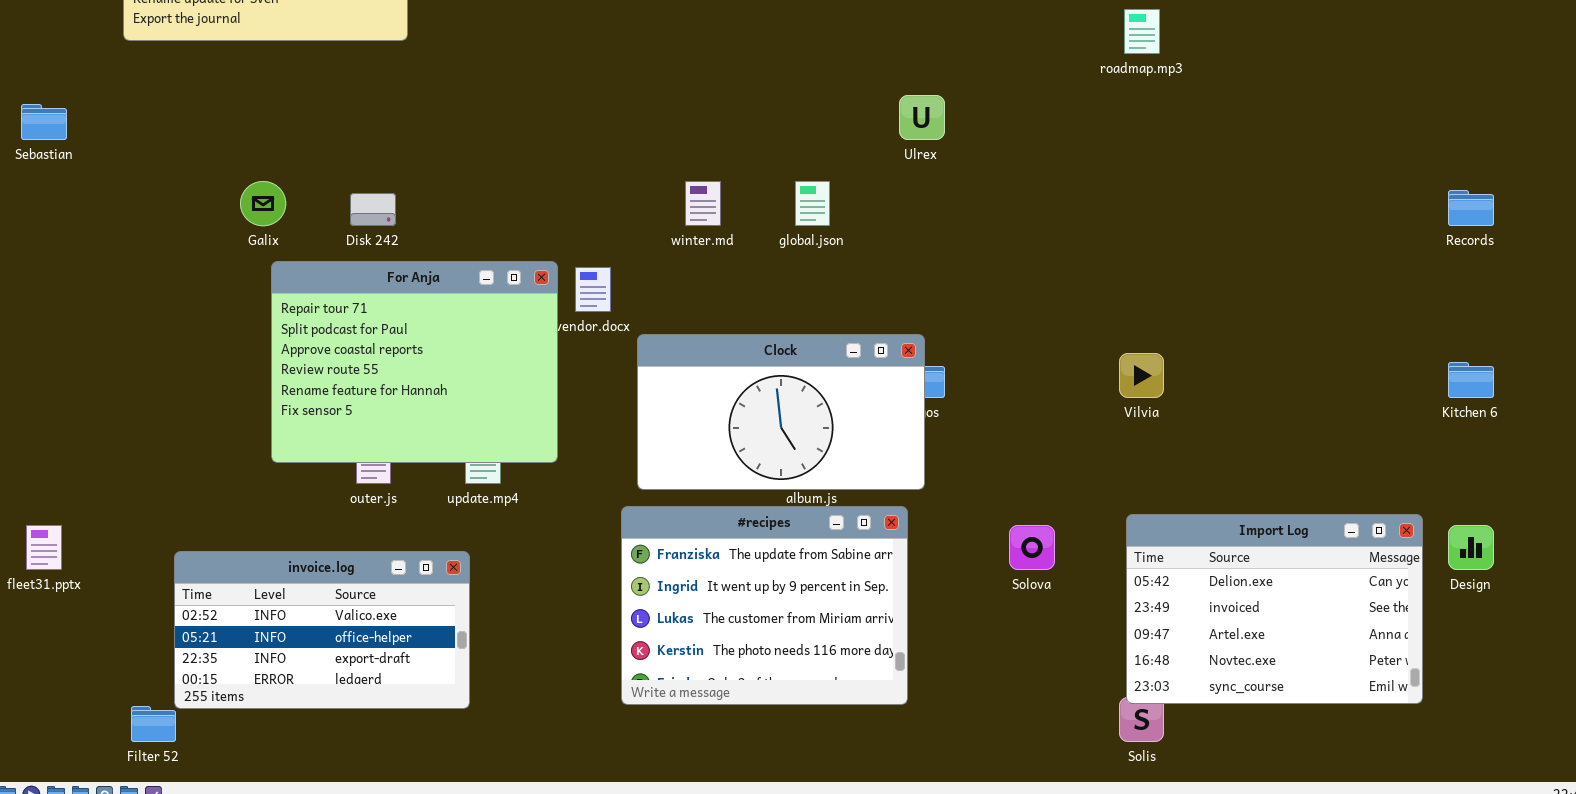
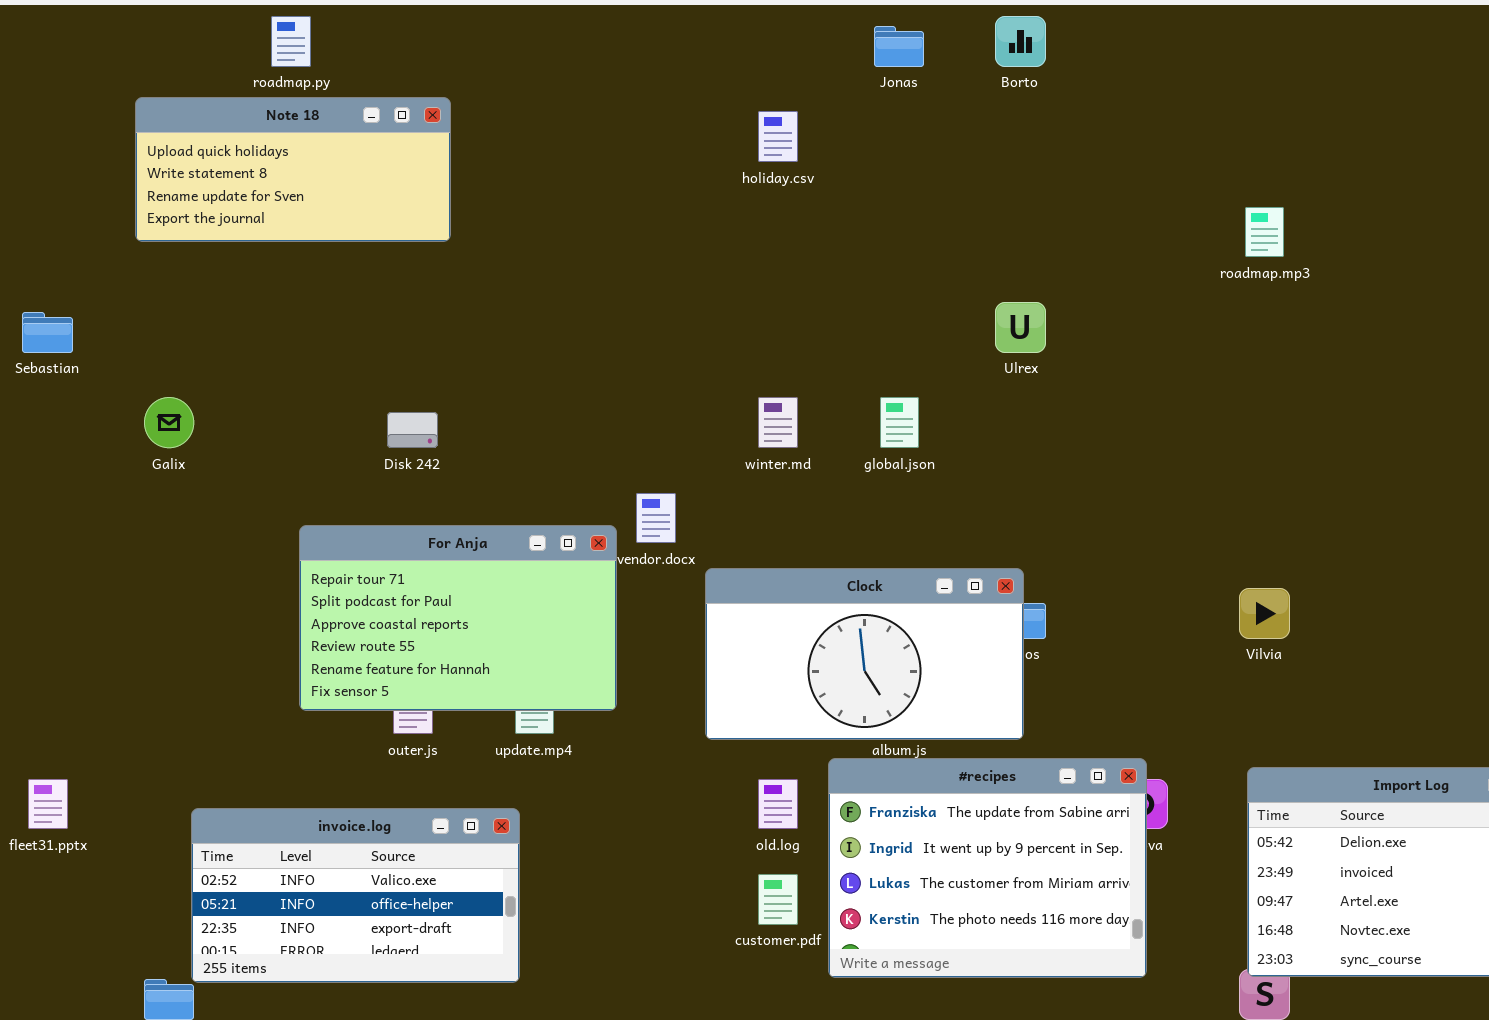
Galix: [240,181,286,226] -> [144,397,194,448], moved
For Anja: [271,261,558,463] -> [299,525,617,711], resized
#recipes: [621,506,908,705] -> [828,758,1147,978], moved

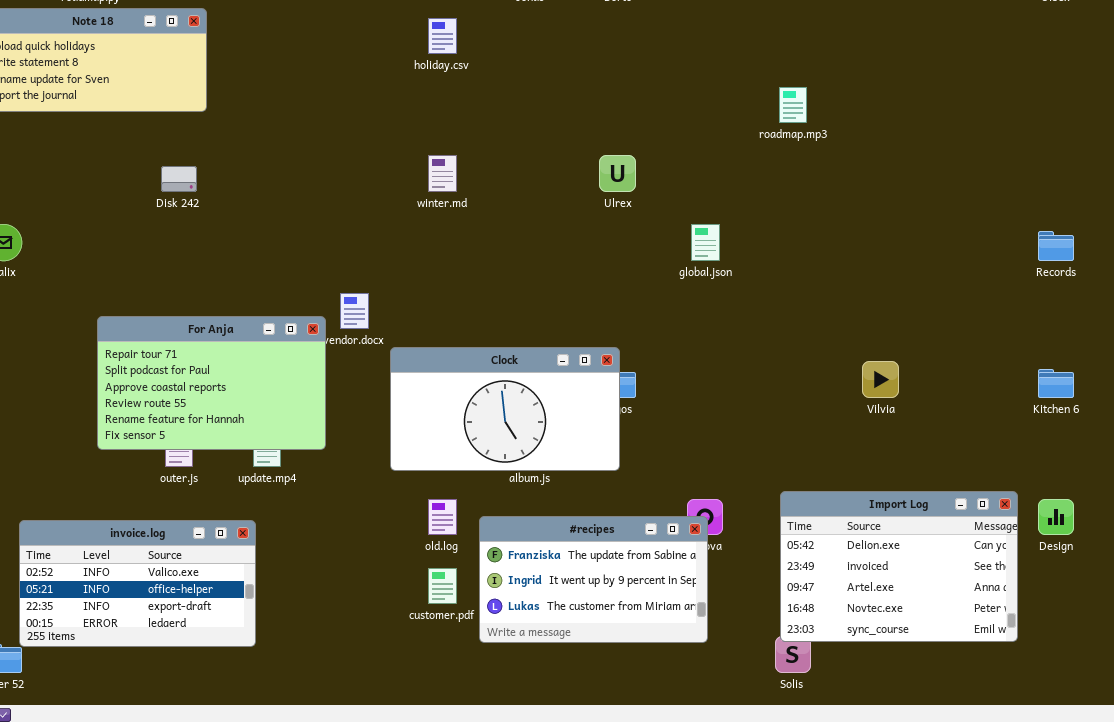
winter.md: [758,397,798,448] -> [428,155,457,192], moved
global.json: [880,397,919,448] -> [691,224,720,261], moved
Disk 242: [387,412,438,448] -> [161,166,197,192], moved
Vilvia: [1239,588,1290,639] -> [862,361,899,398], moved
#recipes: [828,758,1147,978] -> [479,516,708,643], resized

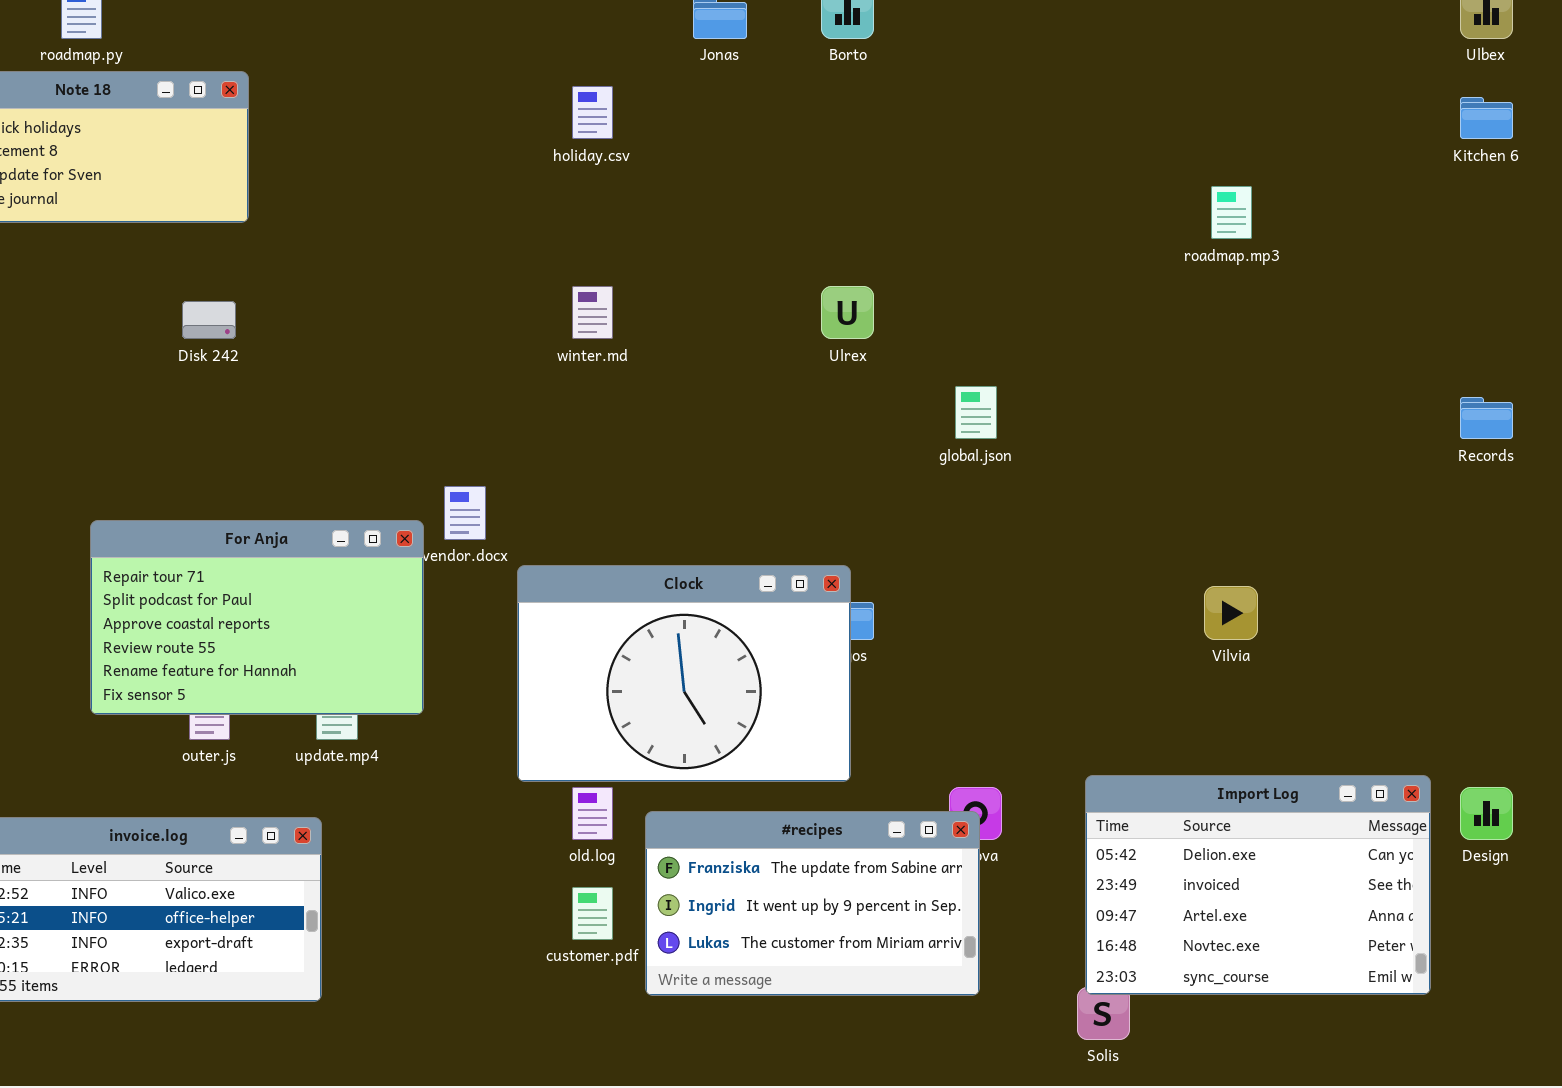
roadmap.mp3: [779,87,807,123] -> [1211,186,1252,239], moved
Clock: [390,347,620,471] -> [517,565,851,782], resized
Kitchen 6: [1038,369,1074,398] -> [1460,97,1513,139], moved

